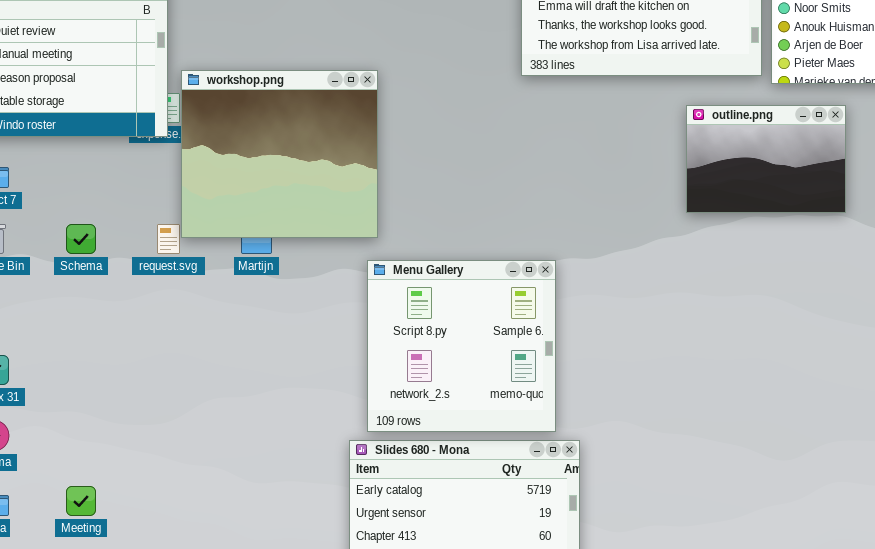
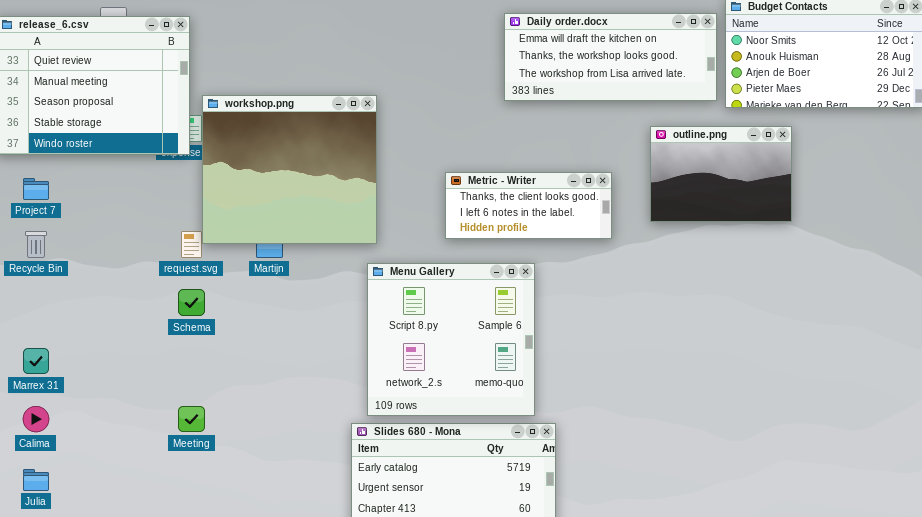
Metric - Writer: none -> [445,172,612,239], opened
Schema: [66,224,96,254] -> [178,289,205,316], moved
Meeting: [66,486,96,516] -> [178,406,205,432], moved

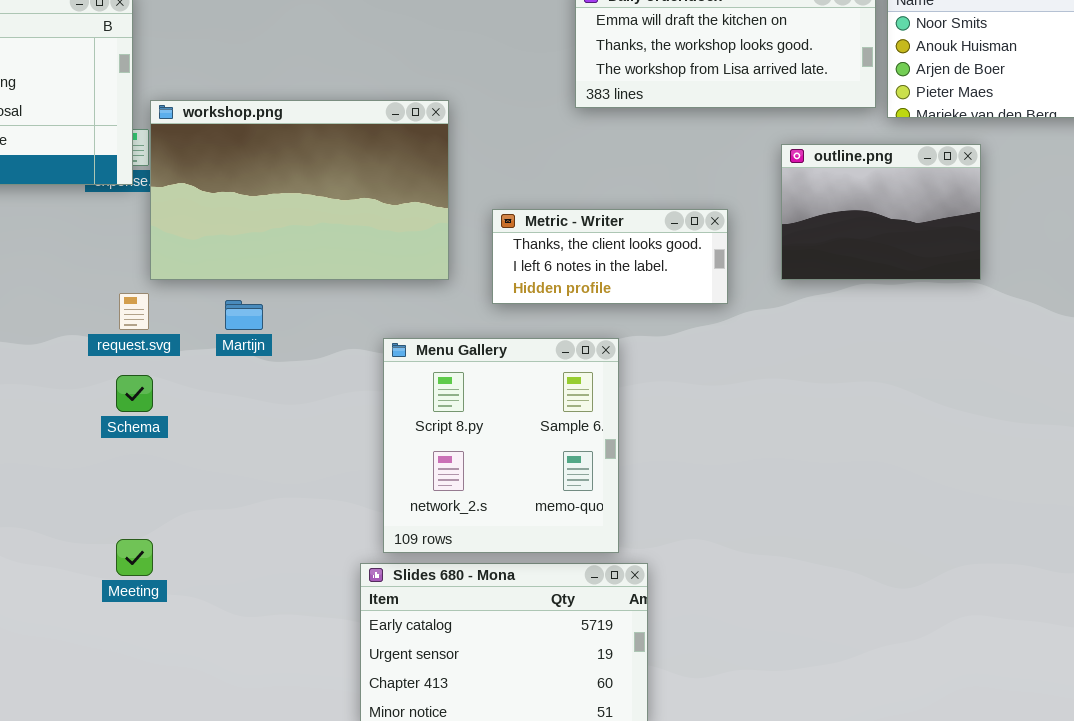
workshop.png: [202,95,377,244] -> [150,100,449,280], resized

